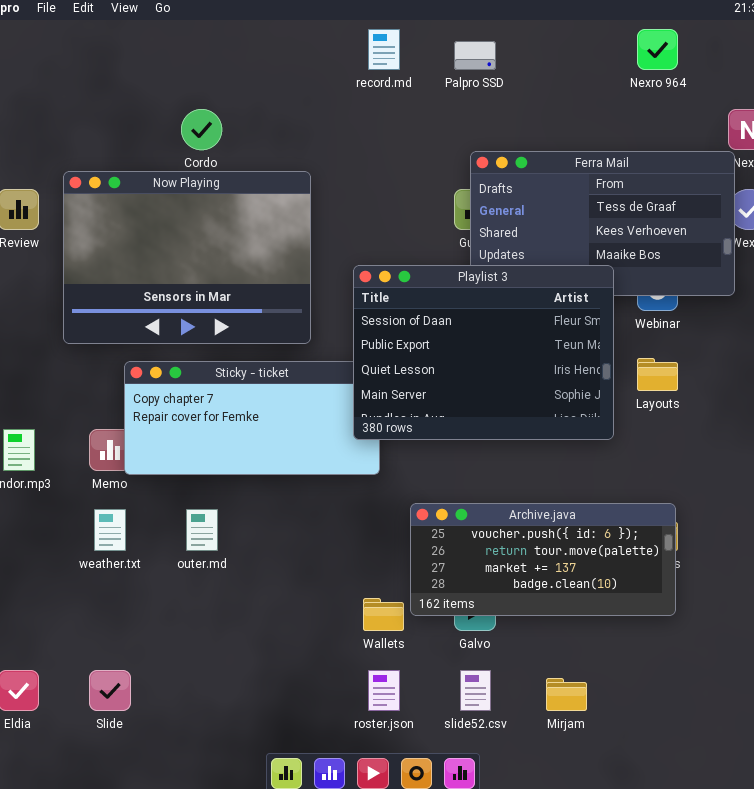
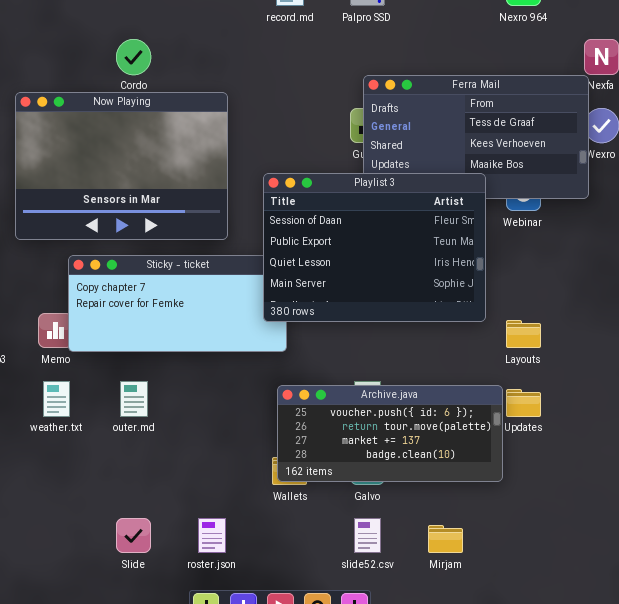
Layouts: [637,358,678,391] -> [506,320,541,348], moved
Archive.java: [410,503,676,616] -> [277,385,503,482], moved
Slide: [89,670,131,711] -> [116,518,151,553], moved
roster.json: [368,670,400,711] -> [198,518,226,553], moved

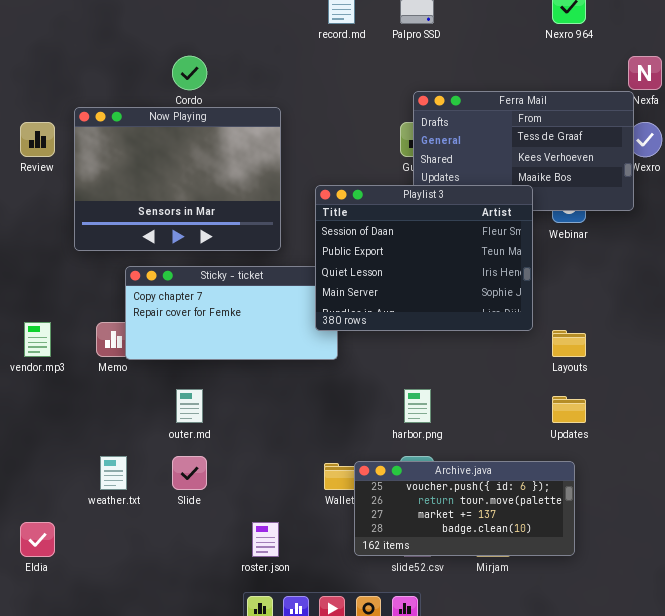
weather.txt: [43,381,70,417] -> [100,456,127,490], moved
Archive.java: [277,385,503,482] -> [354,461,575,556], moved
Slide: [116,518,151,553] -> [172,456,207,490], moved

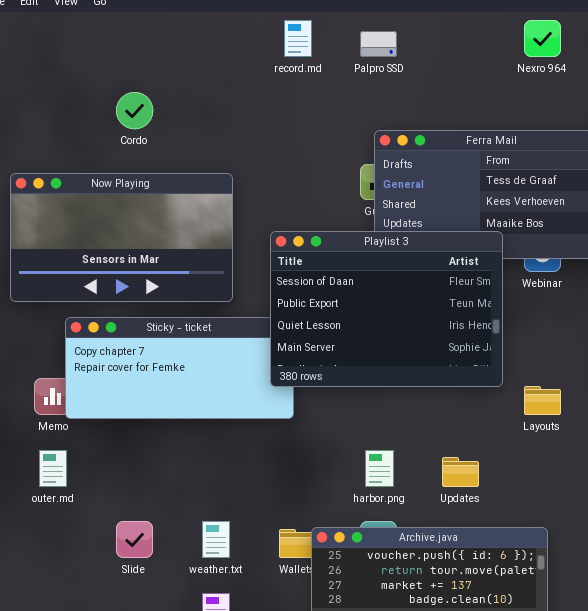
Now Playing: [74,107,281,251] -> [10,173,233,302], resized
outer.md: [176,389,203,423] -> [39,450,67,487], moved
Updates: [552,396,586,423] -> [442,457,479,487], moved
weather.txt: [100,456,127,490] -> [202,521,230,558], moved

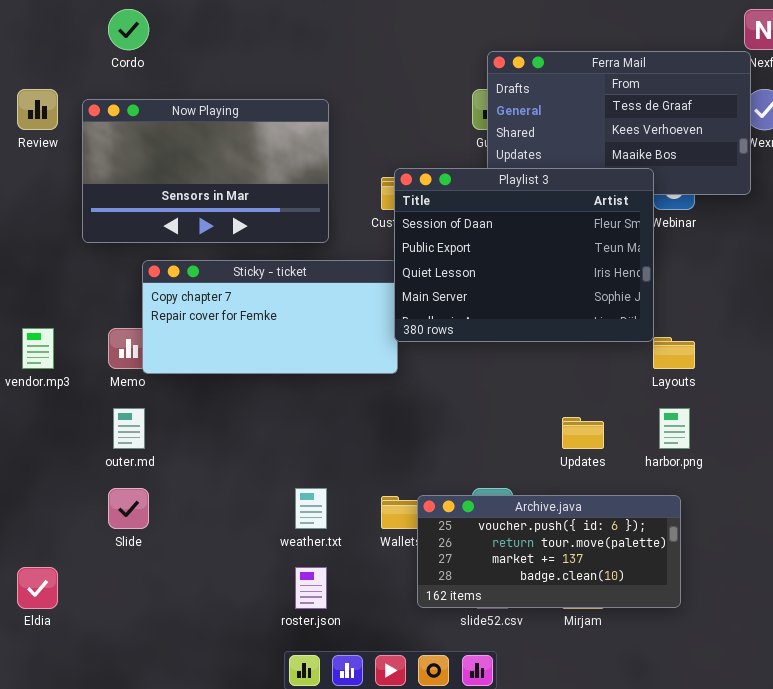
Cordo: [116,92,153,129] -> [108,9,149,50], moved
Playlist 3: [270,231,503,387] -> [394,168,654,342], moved
harbor.png: [365,450,394,487] -> [659,408,690,449], moved
Slide: [116,521,153,558] -> [108,488,149,529], moved

